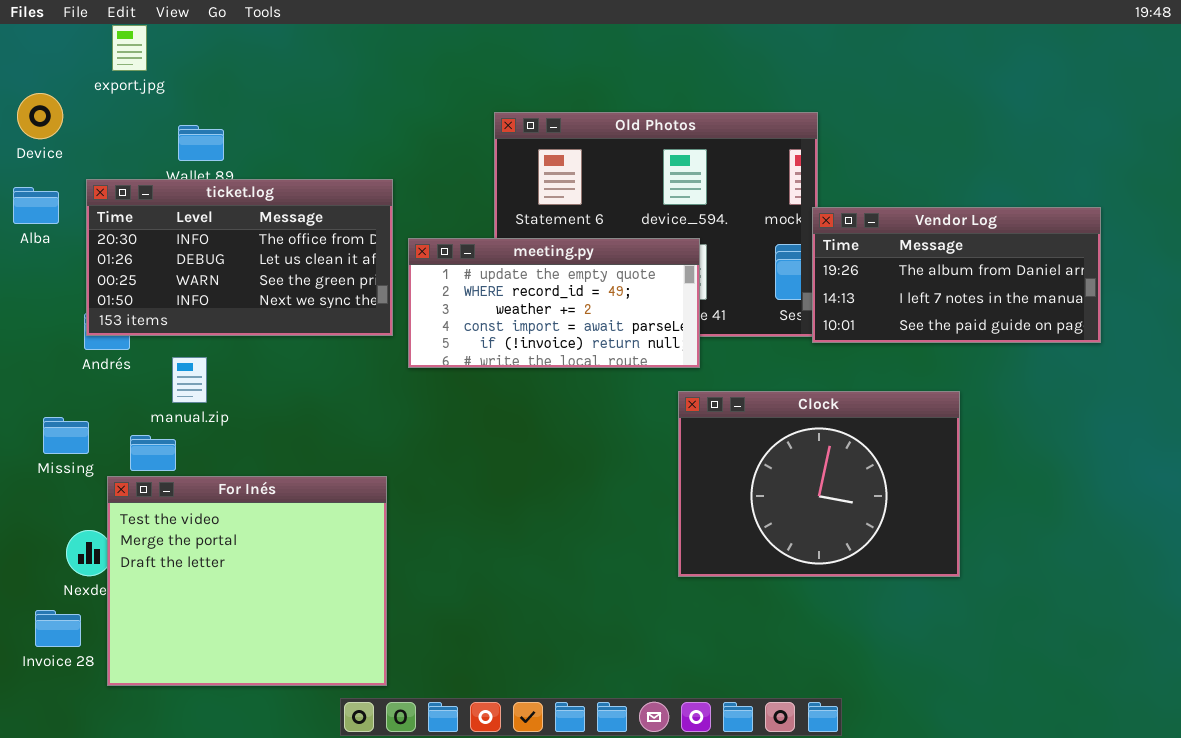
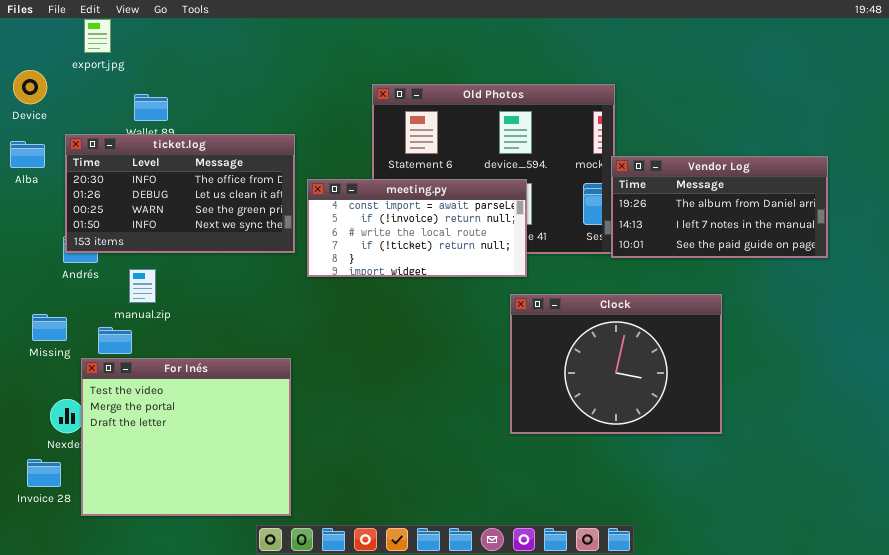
meeting.py: [408,238,700,368] -> [307,179,527,277], scrolled down 3 rows

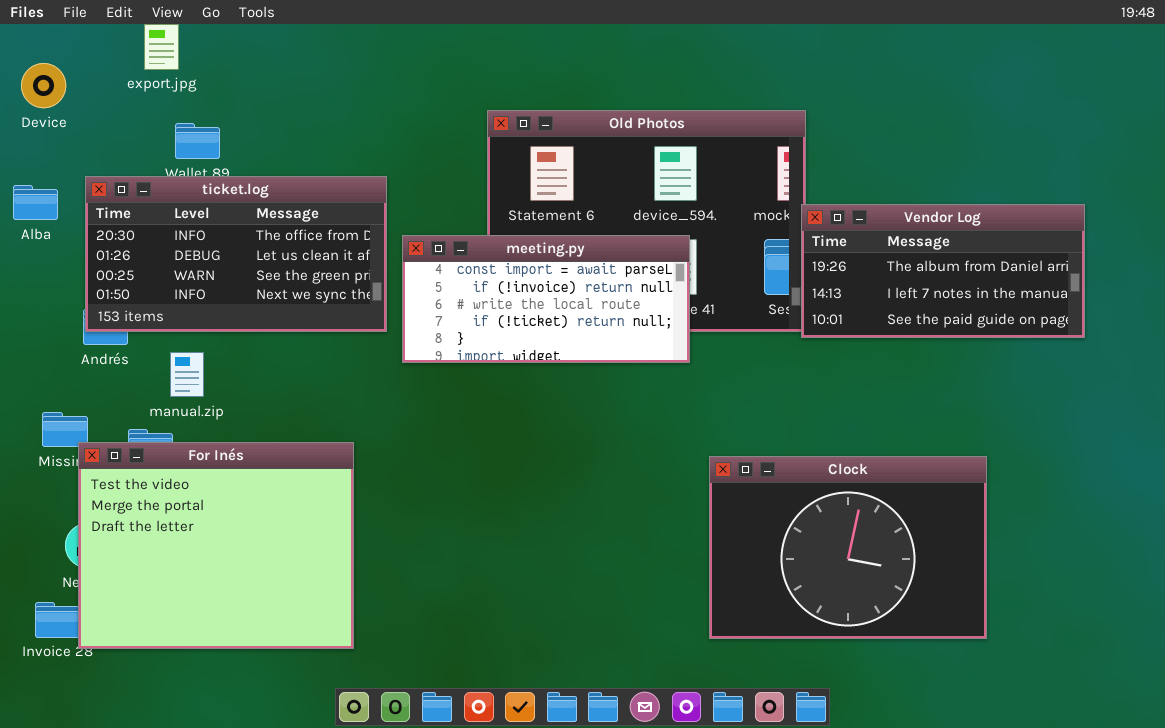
export.jpg: [84,19,111,53] -> [144,24,179,70], moved
Device: [13,70,47,104] -> [21,63,66,108], moved
Clock: [510,294,722,434] -> [709,456,987,639], moved
For Inés: [81,358,291,516] -> [78,442,354,649], moved

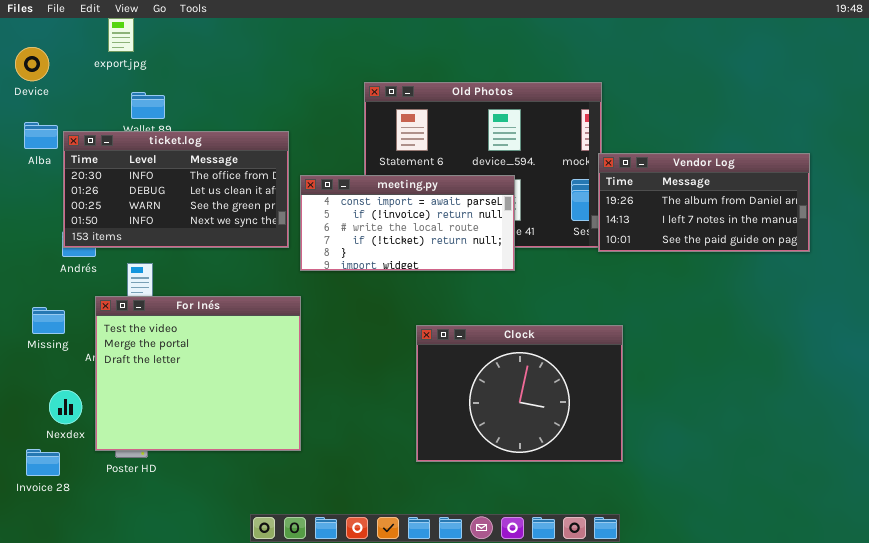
Alba: [13,185,58,220] -> [24,122,58,149], moved
For Inés: [78,442,354,649] -> [95,296,301,451], moved
Clock: [709,456,987,639] -> [416,325,623,462], moved

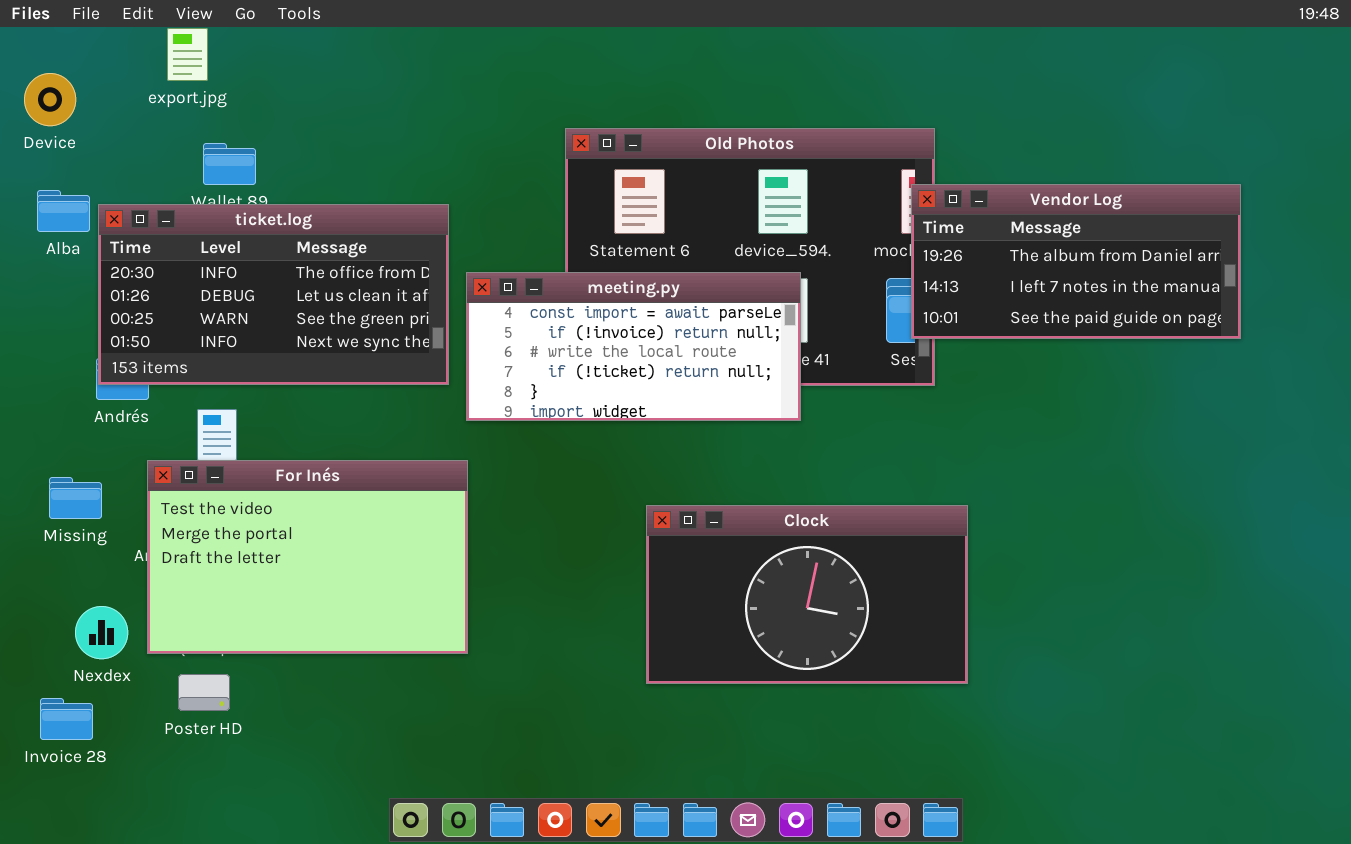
Vendor Log: [598,153,810,252] -> [911,184,1241,339], moved
For Inés: [95,296,301,451] -> [147,460,468,654], resized
Clock: [416,325,623,462] -> [646,505,968,684], resized

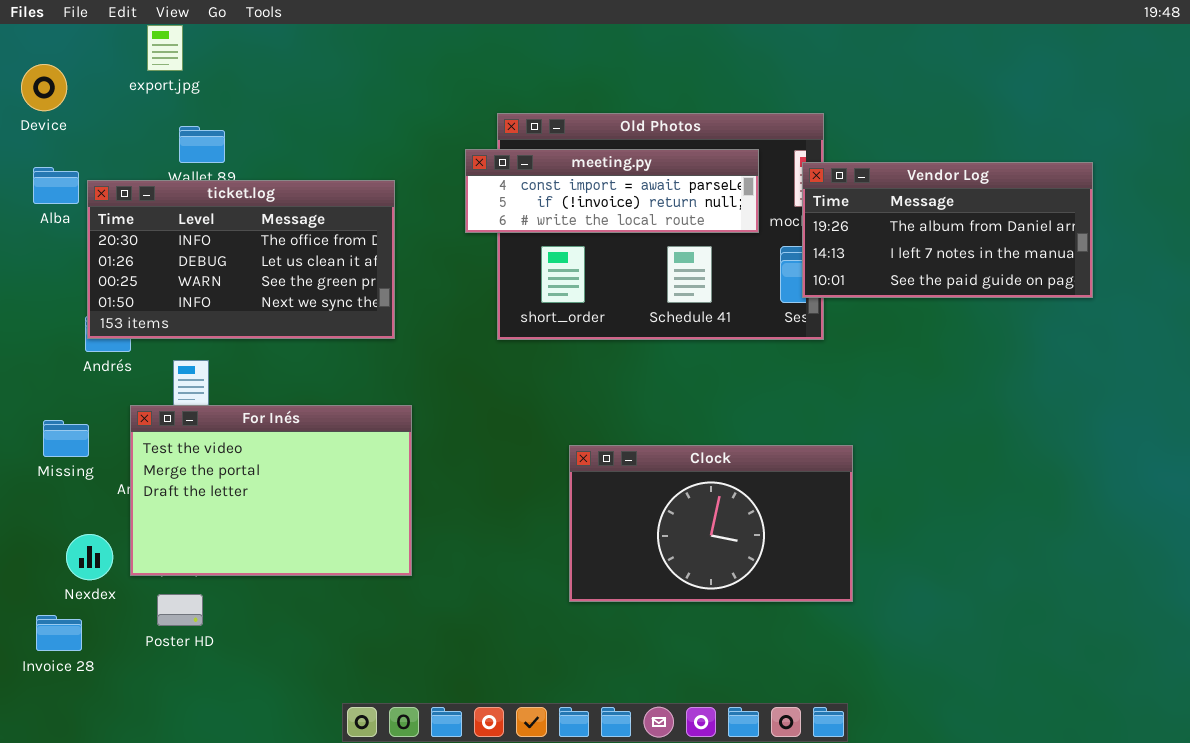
meeting.py: [466,272,801,421] -> [465,149,759,233], moved, resized

